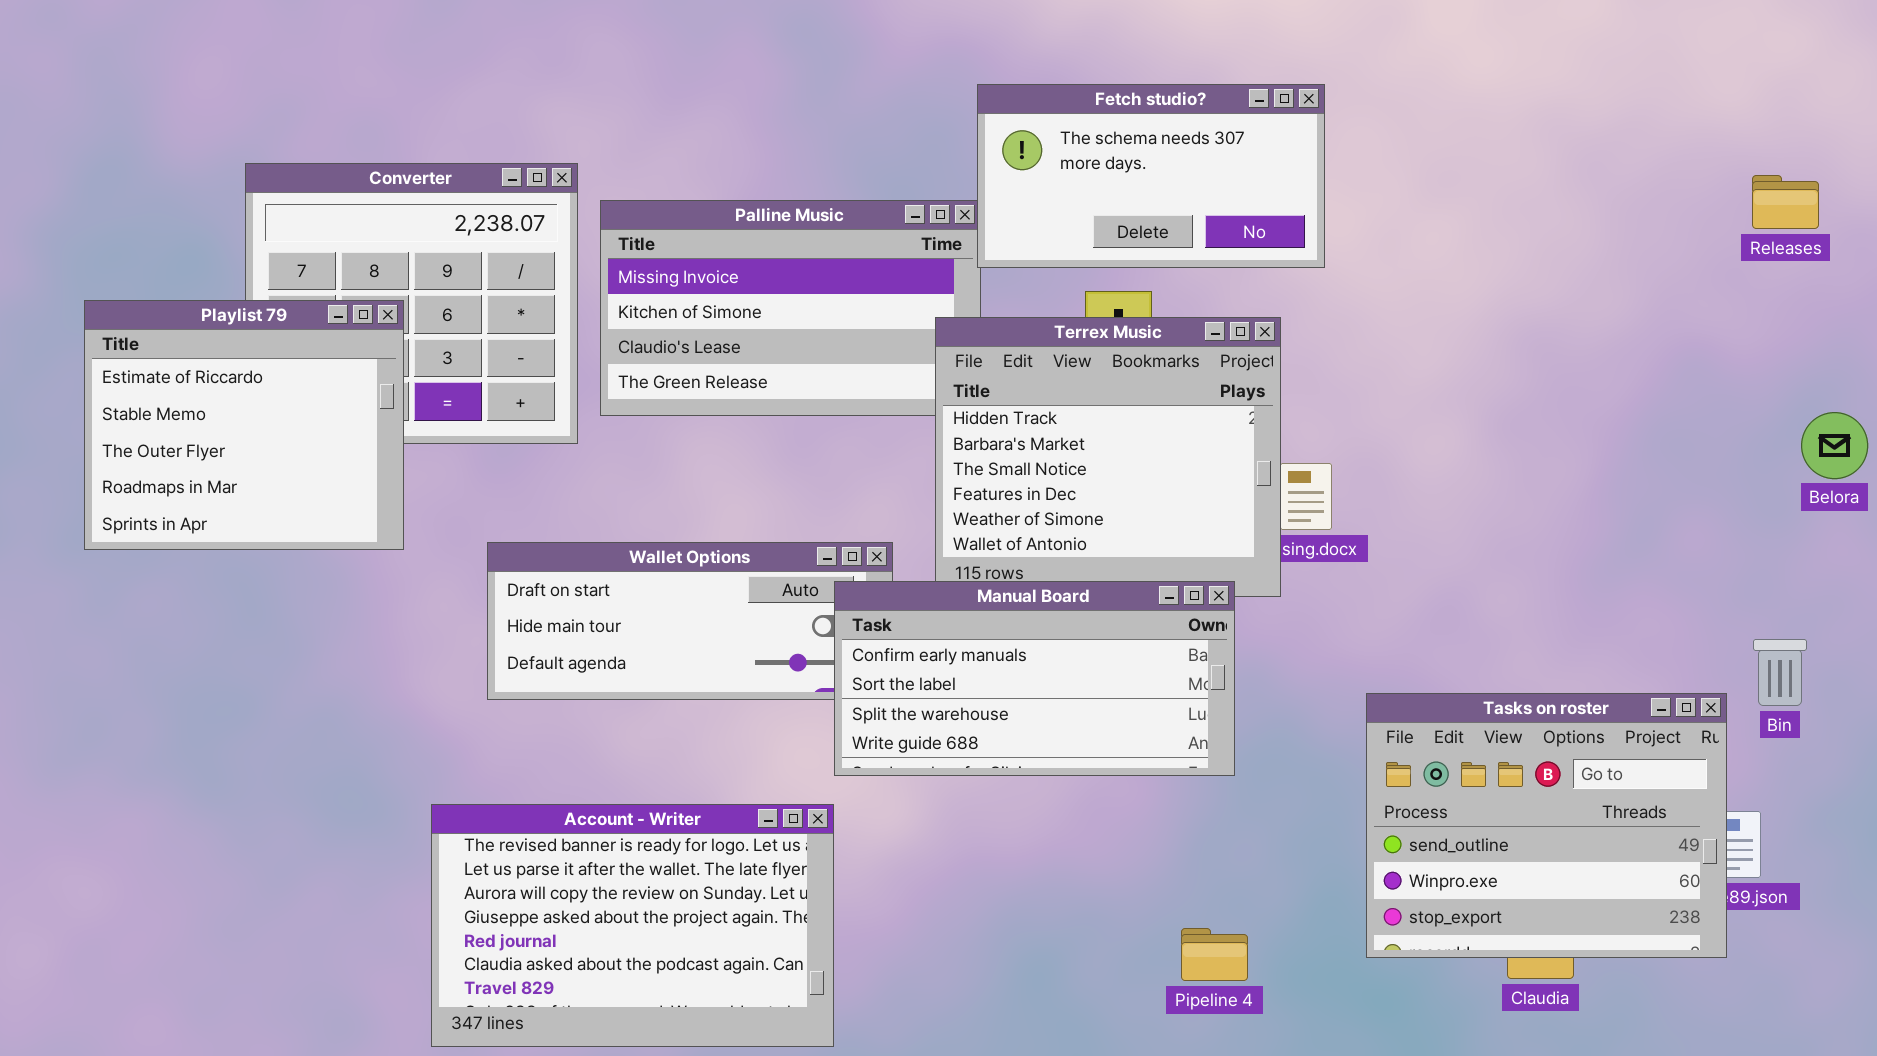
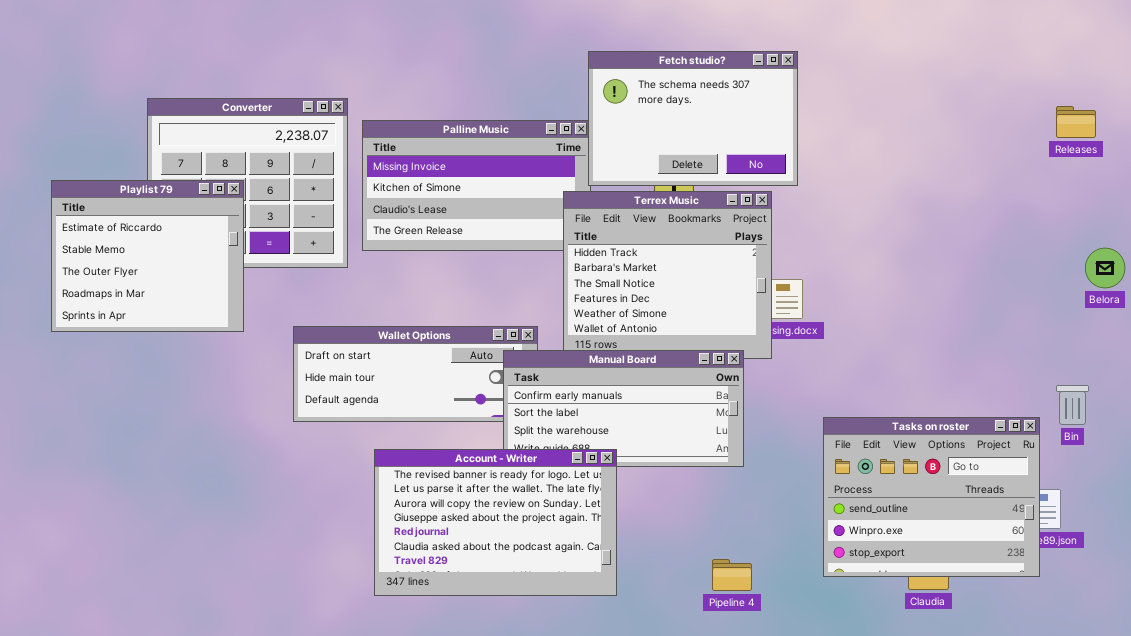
Fetch studio?: [977,84,1325,268] -> [588,51,798,186], resized
Account - Writer: [431,804,834,1047] -> [374,449,617,596], moved

